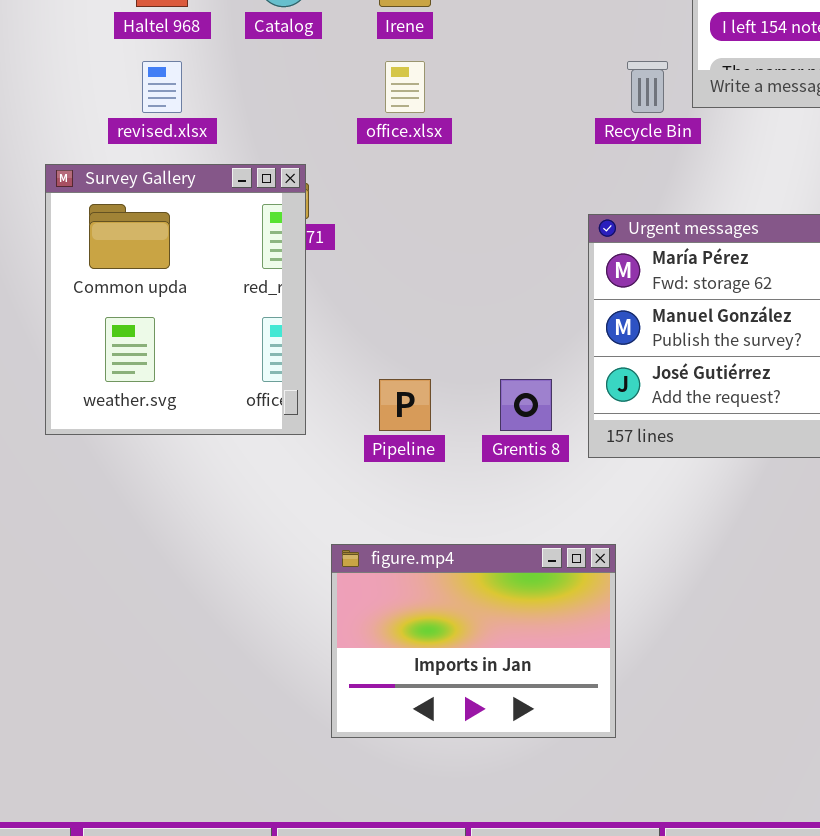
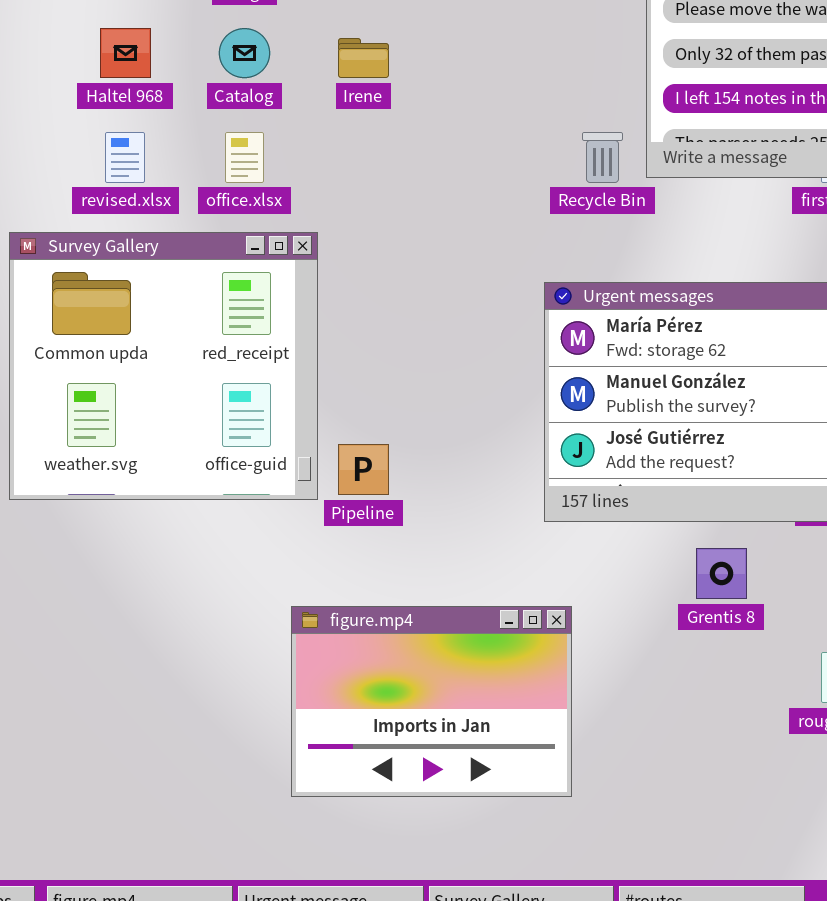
office.xlsx: [385,61,425,113] -> [225,132,264,183], moved
Survey Gallery: [45,164,306,435] -> [9,232,318,500], resized
Grentis 8: [500,379,552,431] -> [696,548,747,599], moved

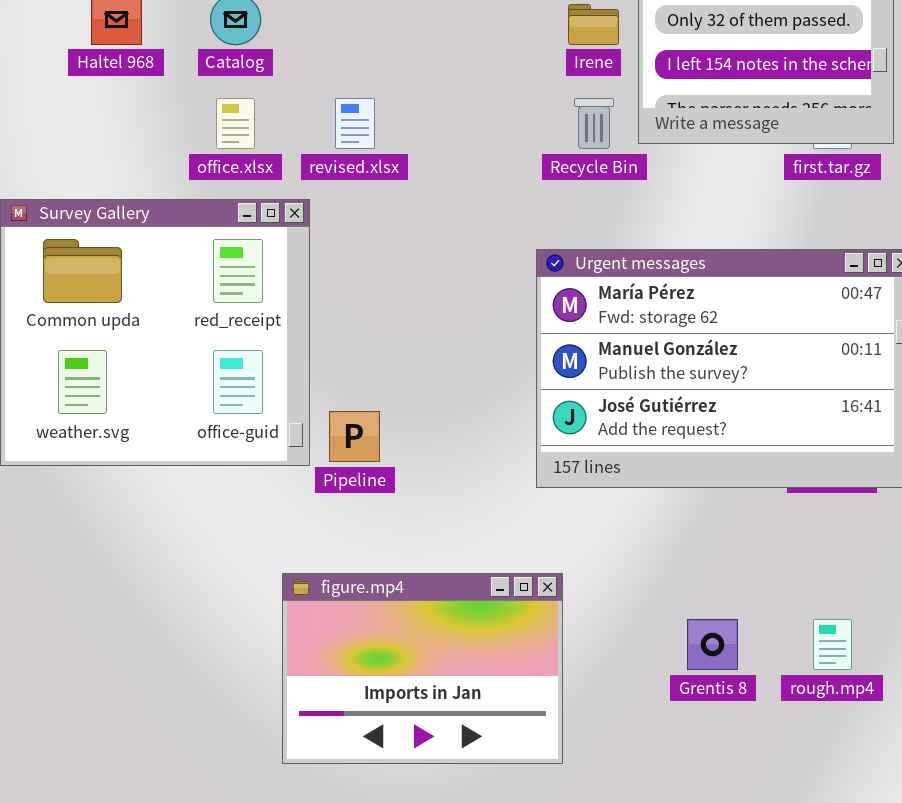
Irene: [338,38,389,78] -> [568,4,619,45], moved
revised.xlsx: [105,132,145,183] -> [335,98,375,149], moved
Grentis 8: [696,548,747,599] -> [687,619,738,670], moved

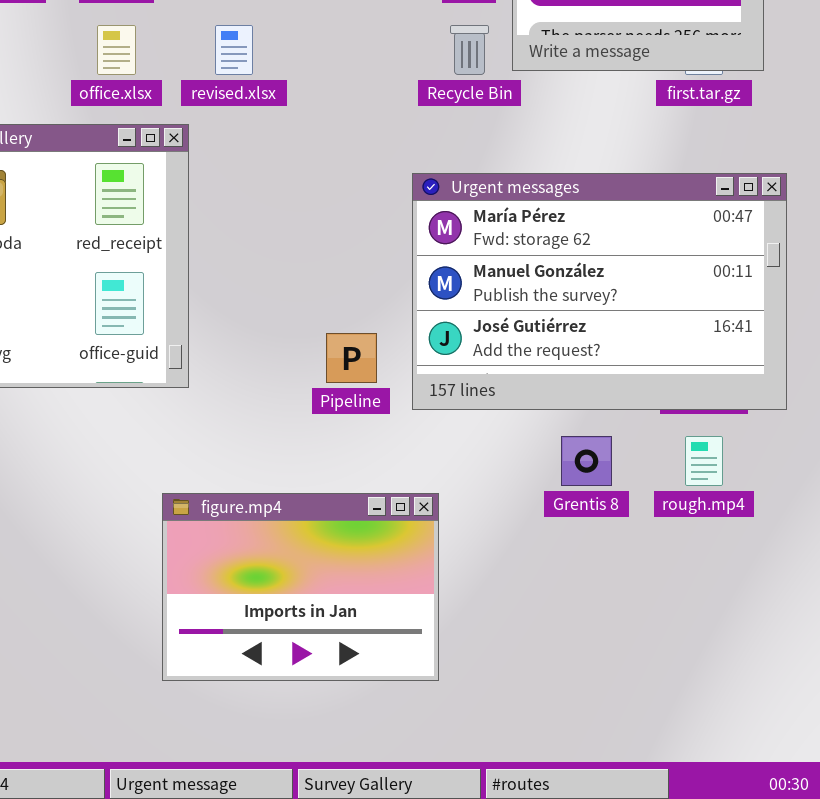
Pipeline: [329,411,380,462] -> [326,333,377,383], moved
Grentis 8: [687,619,738,670] -> [561,436,612,486], moved
rough.mp4: [813,619,852,670] -> [685,436,723,486], moved

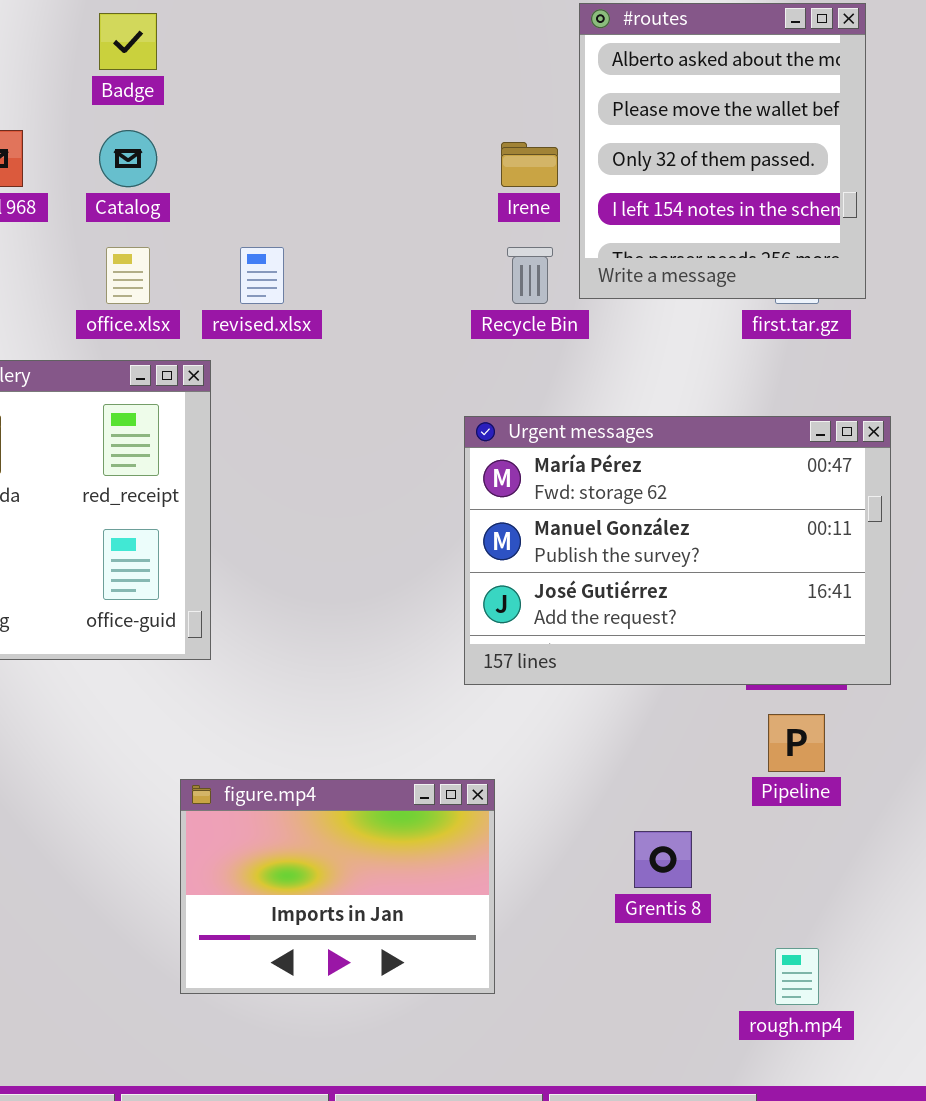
Pipeline: [326,333,377,383] -> [768,714,825,772], moved
Grentis 8: [561,436,612,486] -> [634,831,692,888], moved
rough.mp4: [685,436,723,486] -> [775,948,819,1005], moved

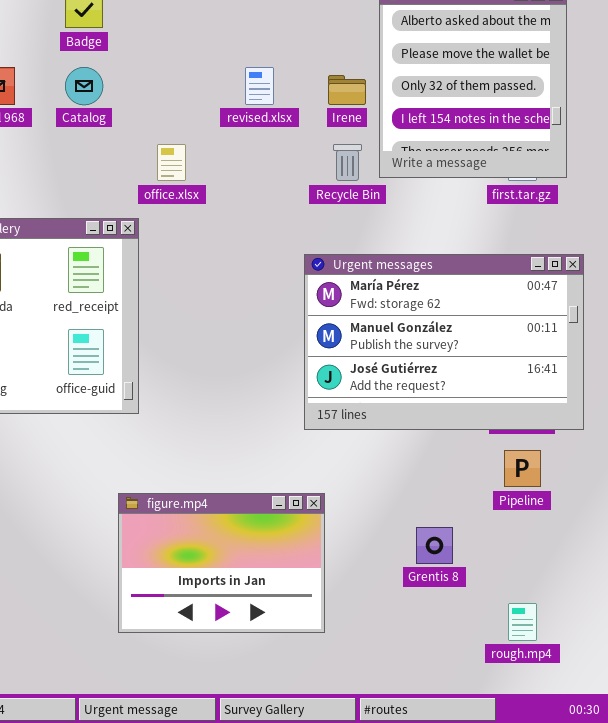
office.xlsx: [106,247,150,304] -> [157,144,186,181], moved
revised.xlsx: [240,247,284,304] -> [245,67,274,105], moved

